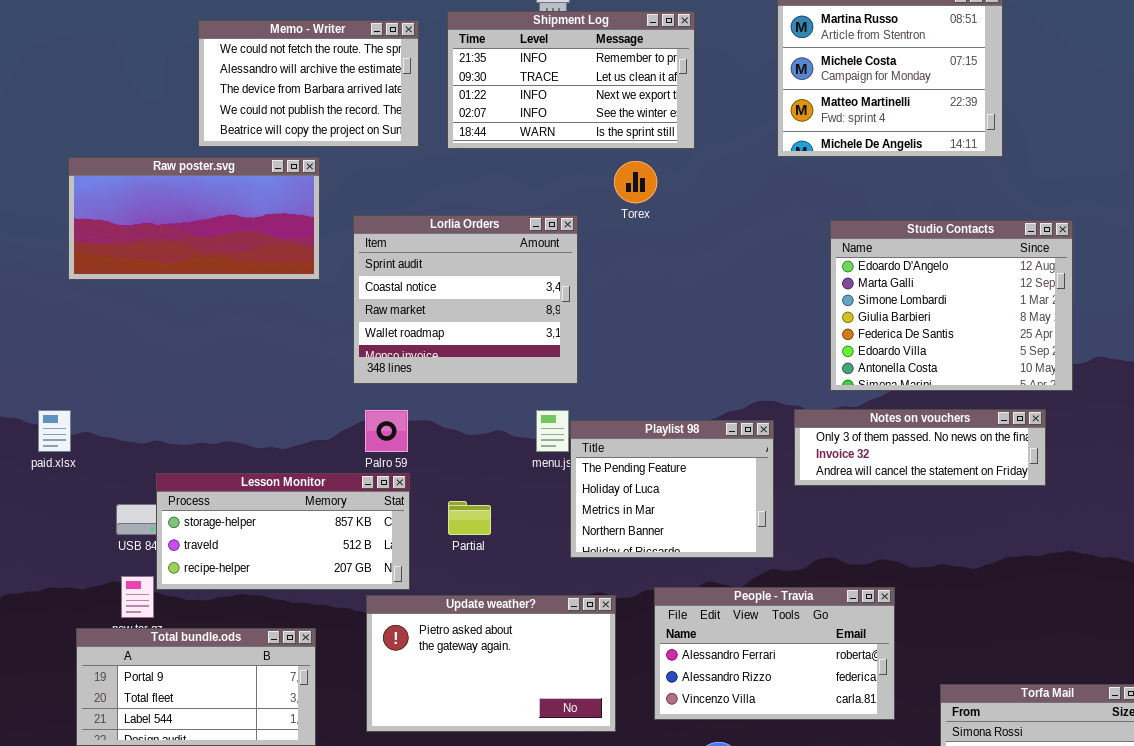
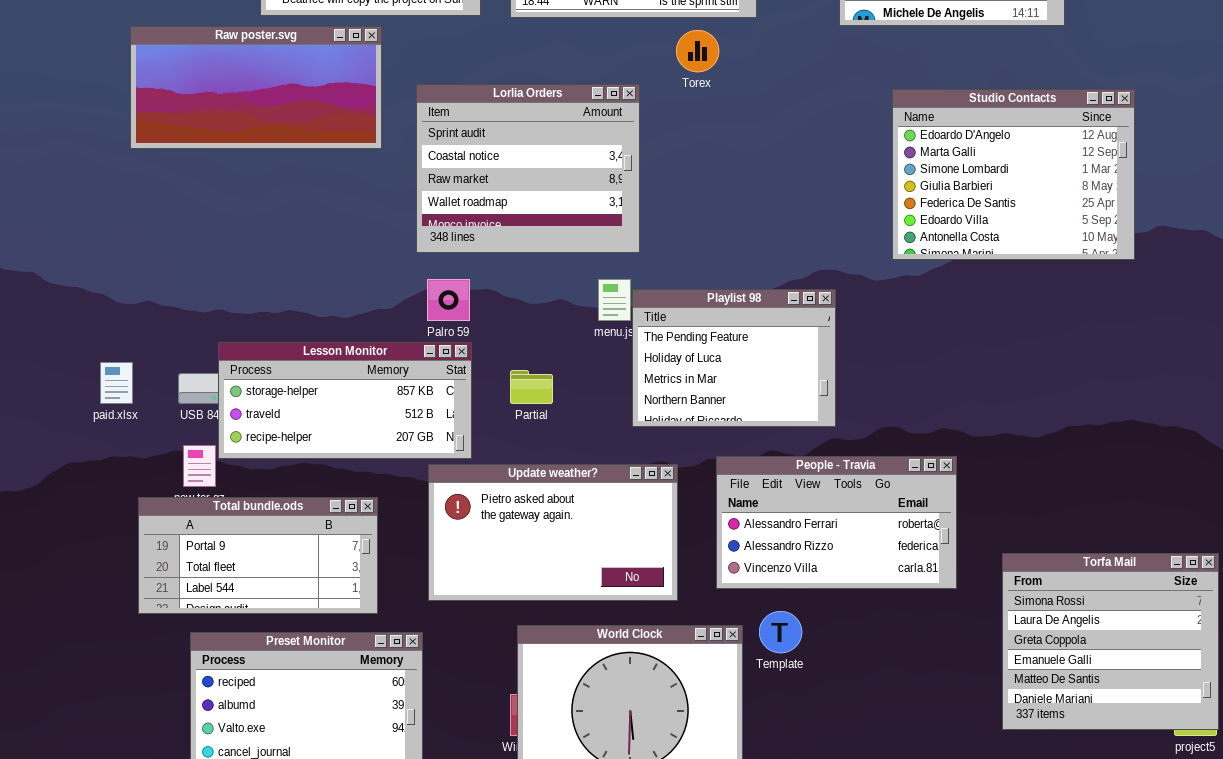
Notes on vouchers: [794,409,1046,486] -> none, closed
paid.xlsx: [38,410,71,452] -> [100,362,133,404], moved

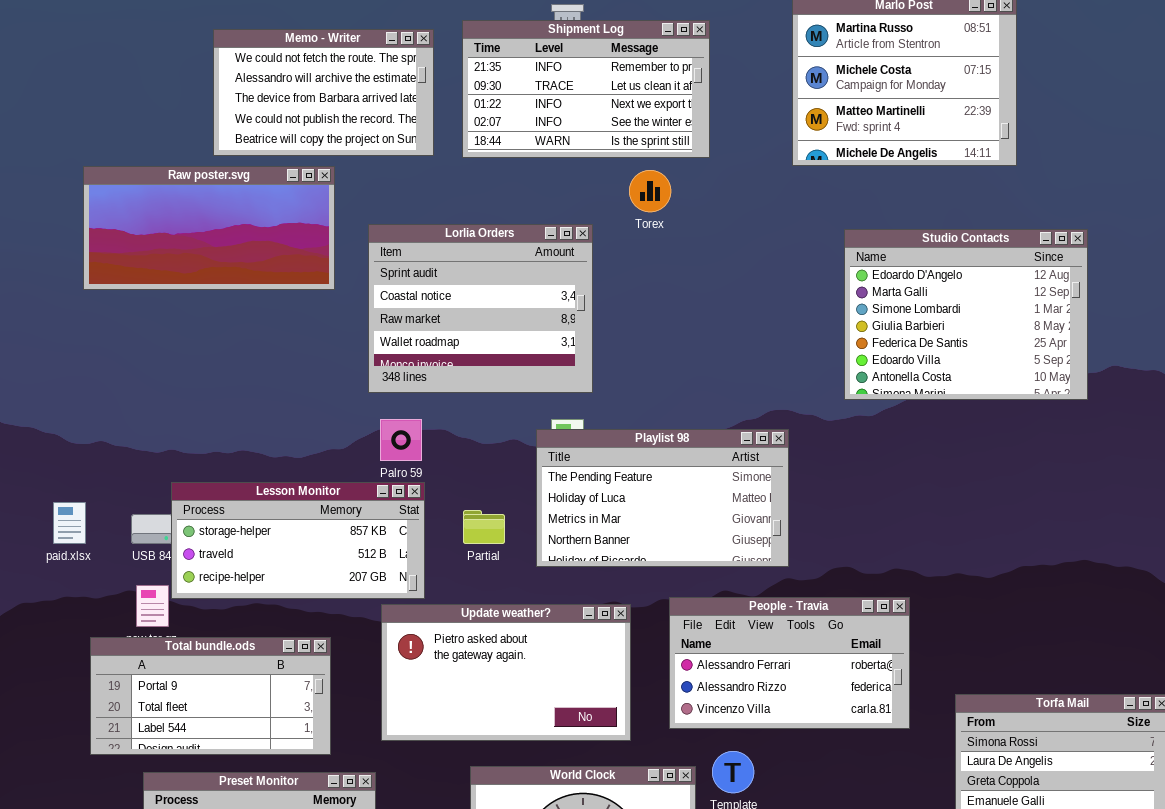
Playlist 98: [632,289,836,427] -> [536,429,789,567], resized

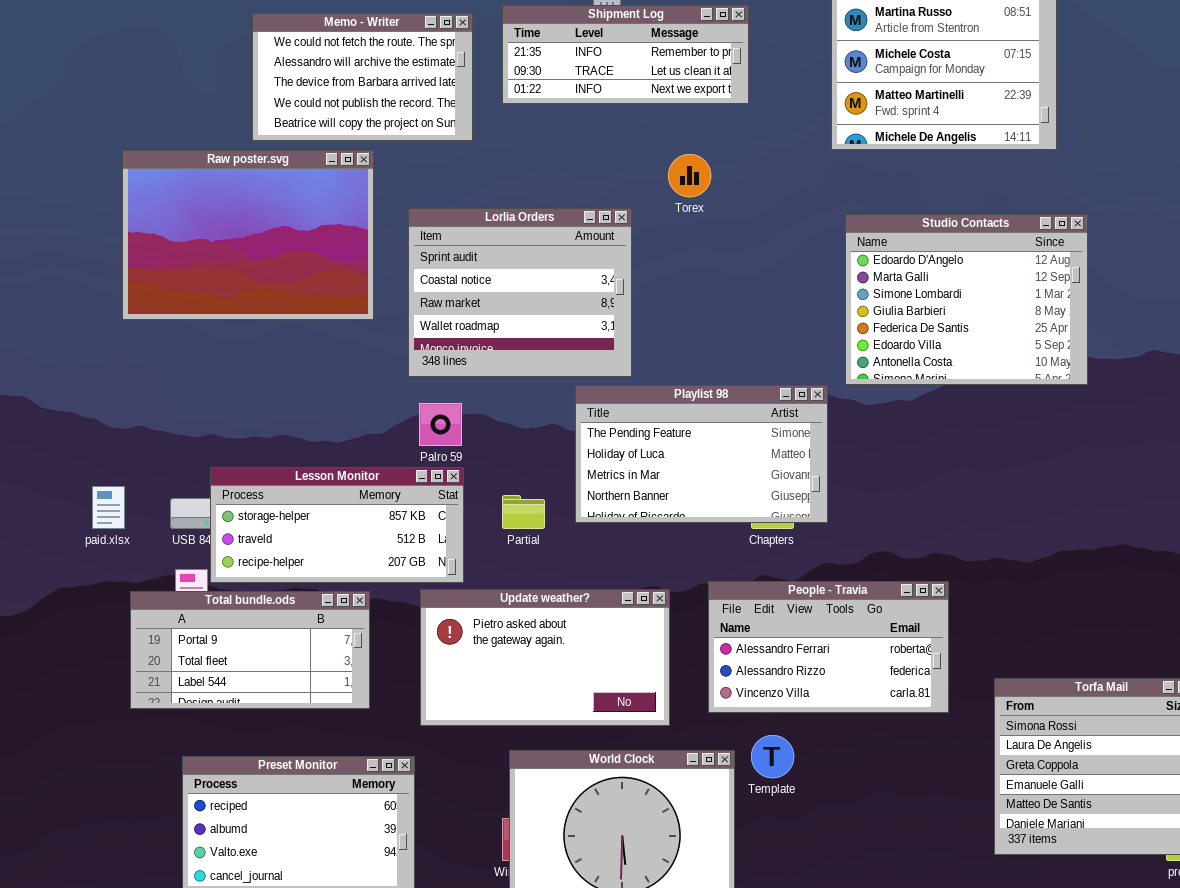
Shipment Log: [462,20,710,158] -> [502,5,749,104], resized
Raw poster.svg: [83,166,335,290] -> [122,150,374,320], resized
Studio Contacts: [844,229,1088,400] -> [845,214,1088,385], moved
Playlist 98: [536,429,789,567] -> [575,385,828,523], moved
Total bundle.ods: [90,637,331,755] -> [130,591,370,709], moved

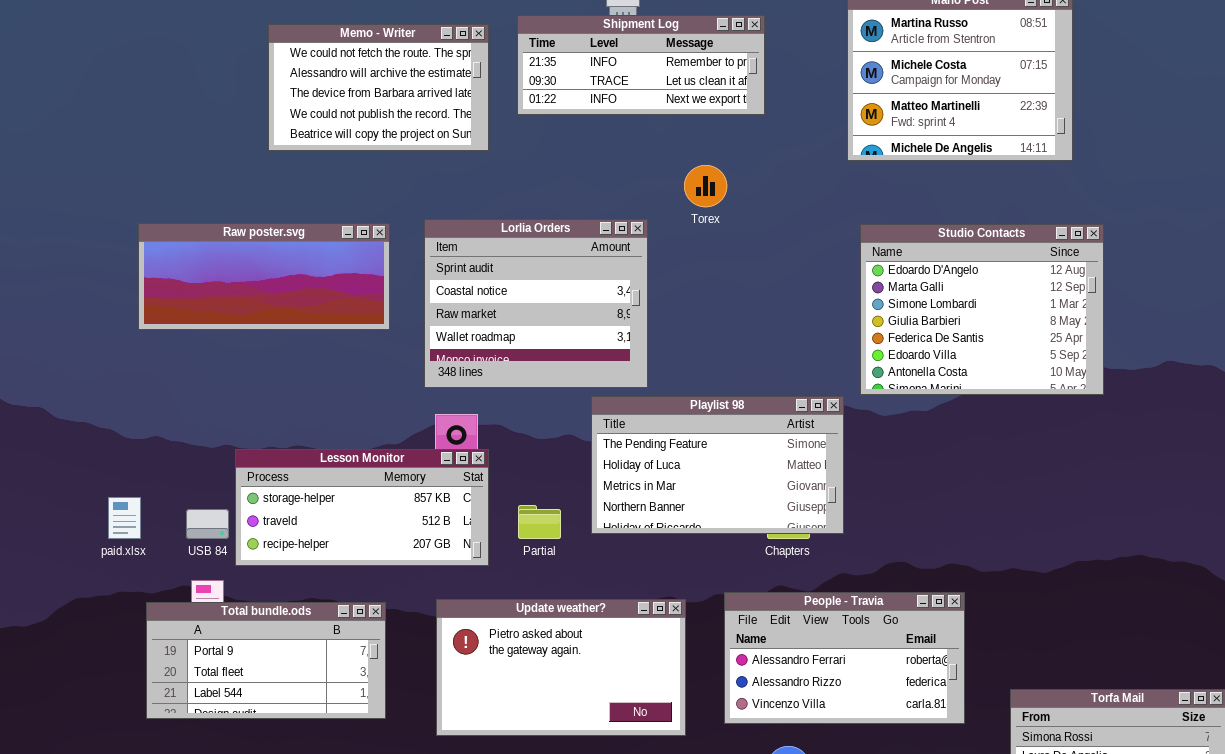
Raw poster.svg: [122,150,374,320] -> [138,223,390,330], resized
Lesson Monitor: [210,467,464,583] -> [235,449,489,566], moved

